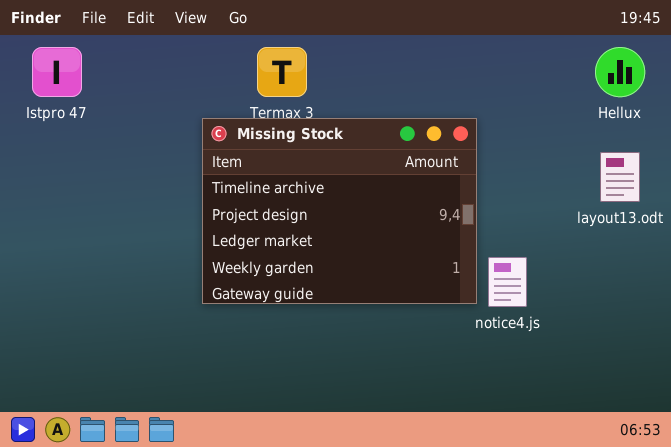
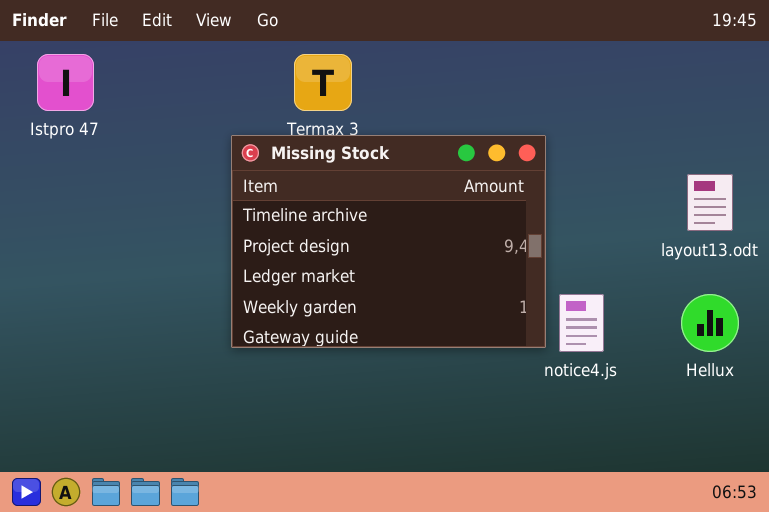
Hellux: [595,47,645,97] -> [681,294,739,352], moved

